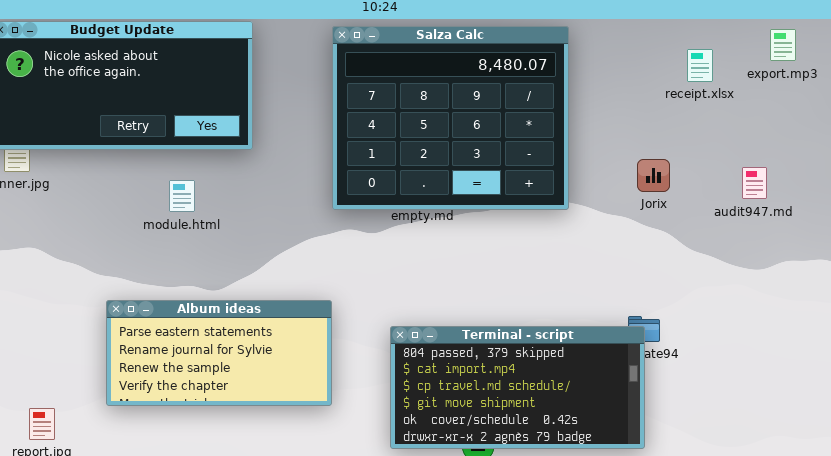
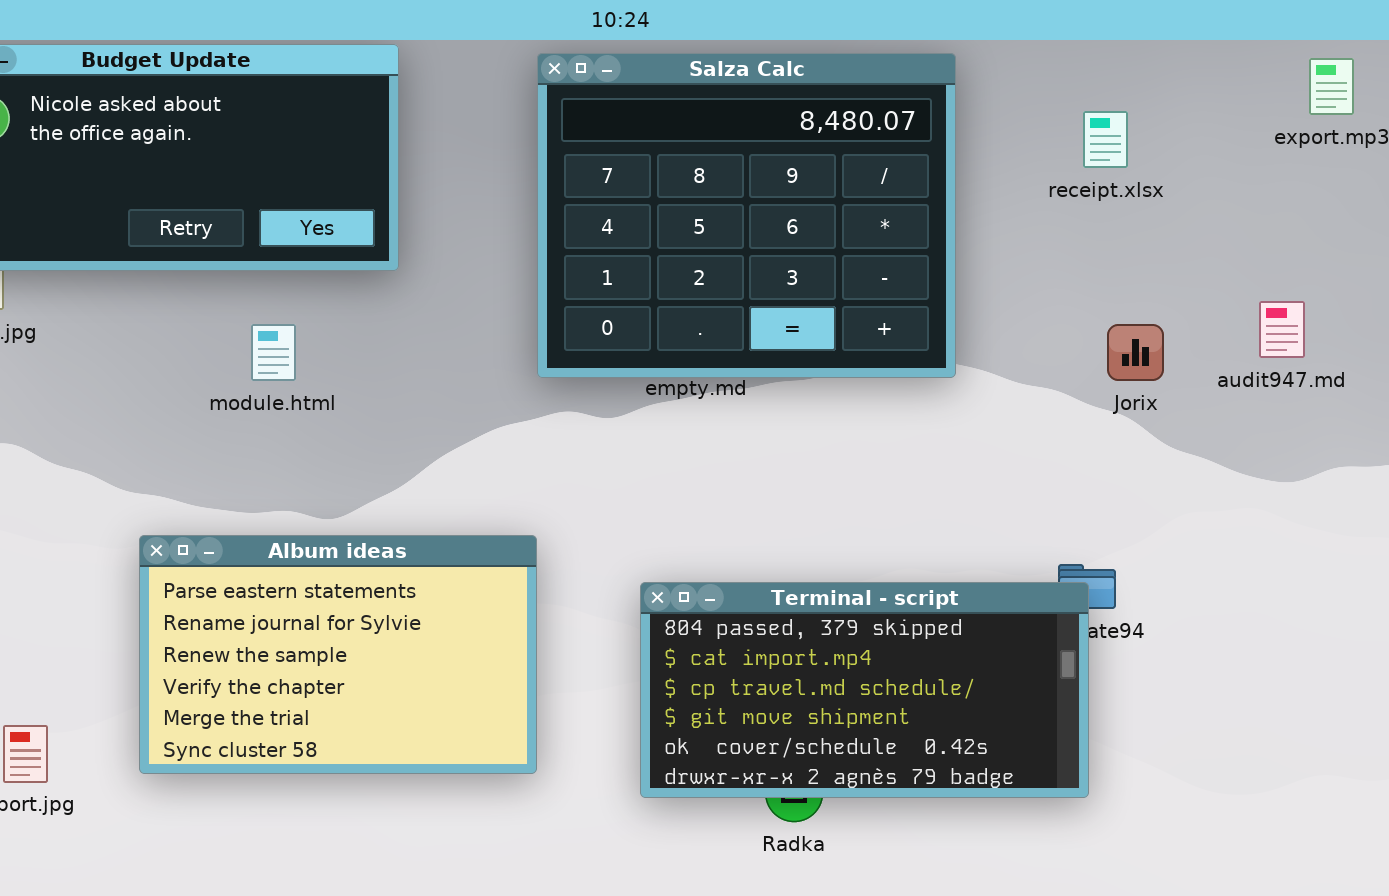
receipt.xlsx: [687,49,713,82] -> [1083,111,1128,168], moved
Jorix: [637,159,670,192] -> [1107,324,1164,381], moved
Album ideas: [106,300,332,406] -> [139,535,537,774], resized

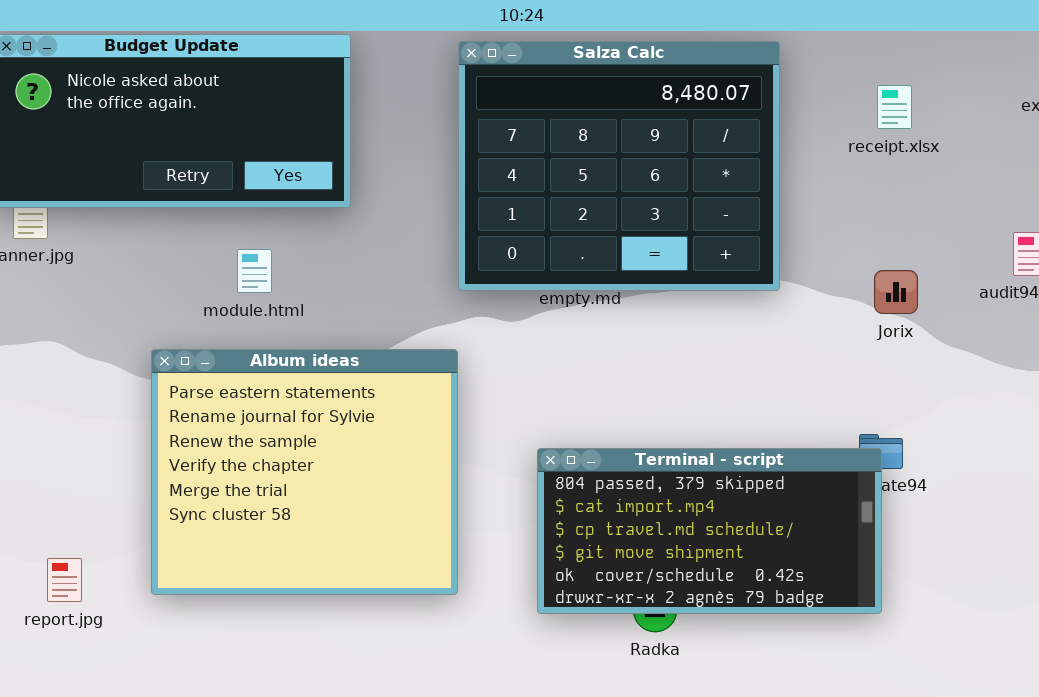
Jorix: [1107,324,1164,381] -> [874,270,918,314], moved
Album ideas: [139,535,537,774] -> [151,349,458,595], resized

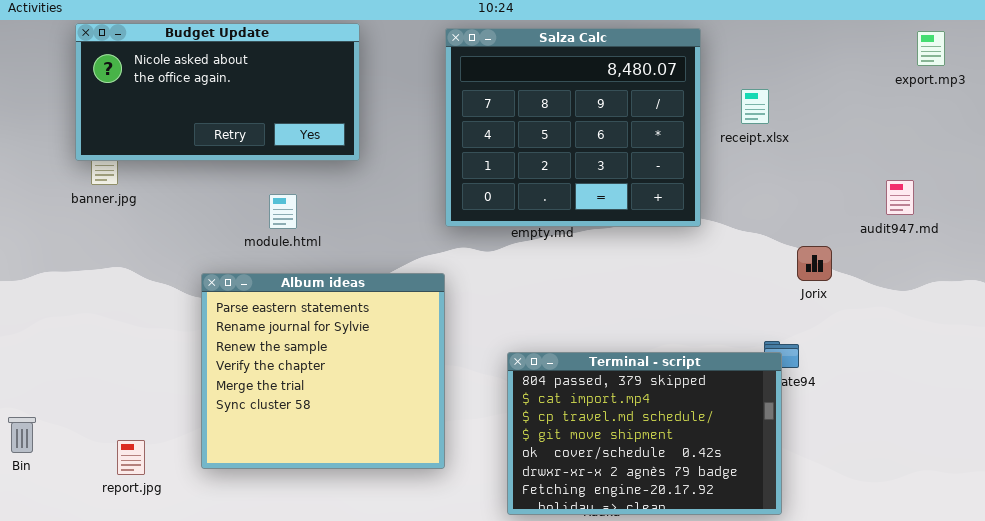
receipt.xlsx: [877,85,912,129] -> [741,89,769,124], moved
Jorix: [874,270,918,314] -> [797,246,832,281], moved
Terminal - script: [537,448,882,614] -> [507,352,782,515], resized

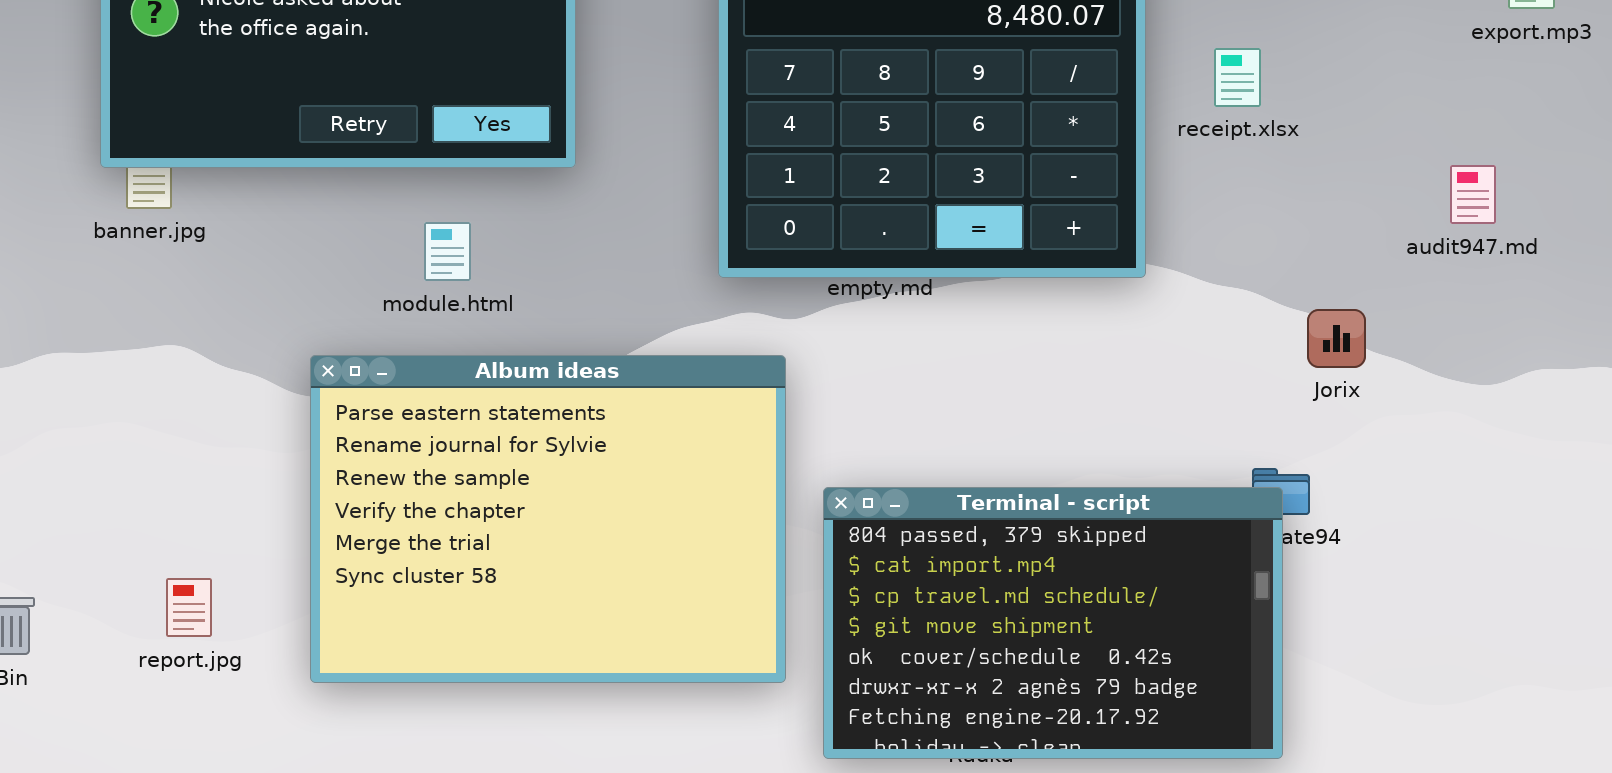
audit947.md: [886,180,914,215] -> [1450,165,1496,224], moved
Album ideas: [201,273,445,469] -> [310,355,786,683], resized
report.jpg: [117,440,145,475] -> [166,578,212,637], moved

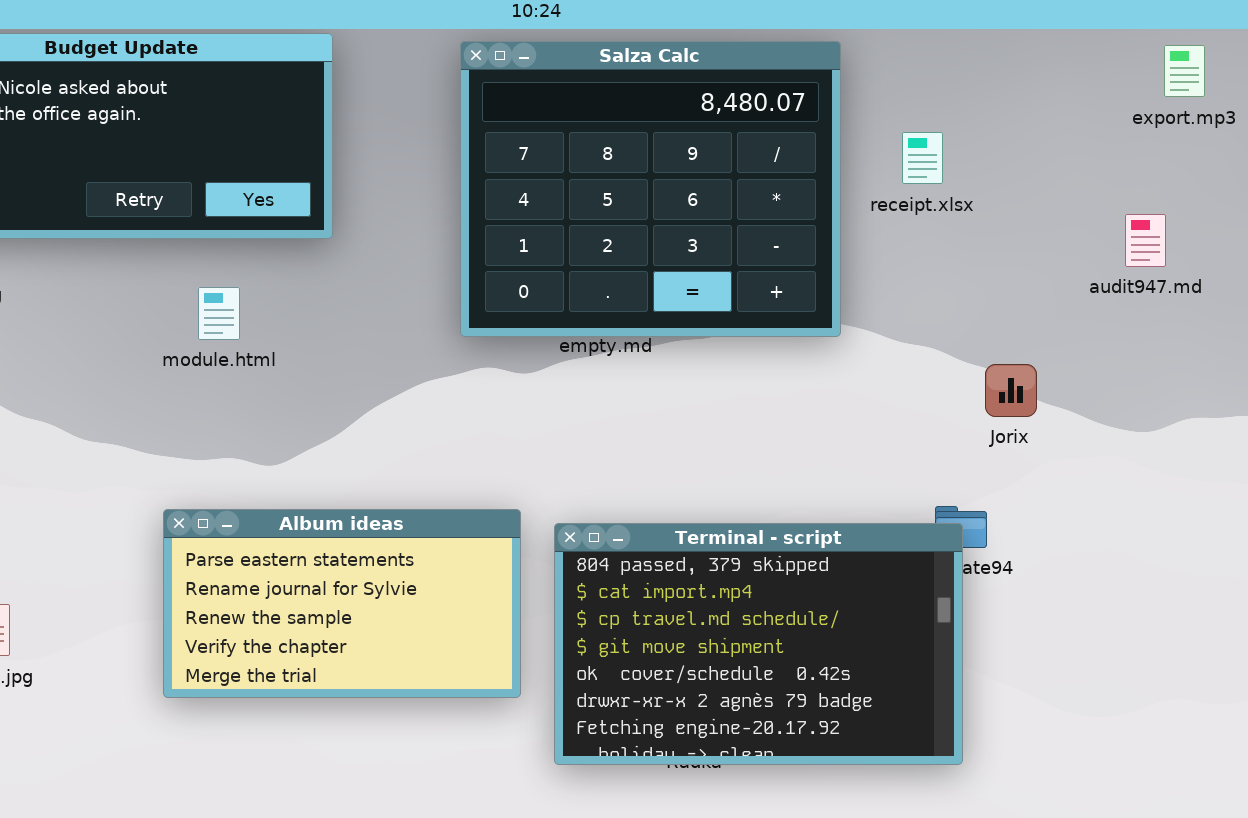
audit947.md: [1450,165,1496,224] -> [1125,214,1166,267], moved
Album ideas: [310,355,786,683] -> [163,509,521,698], resized

